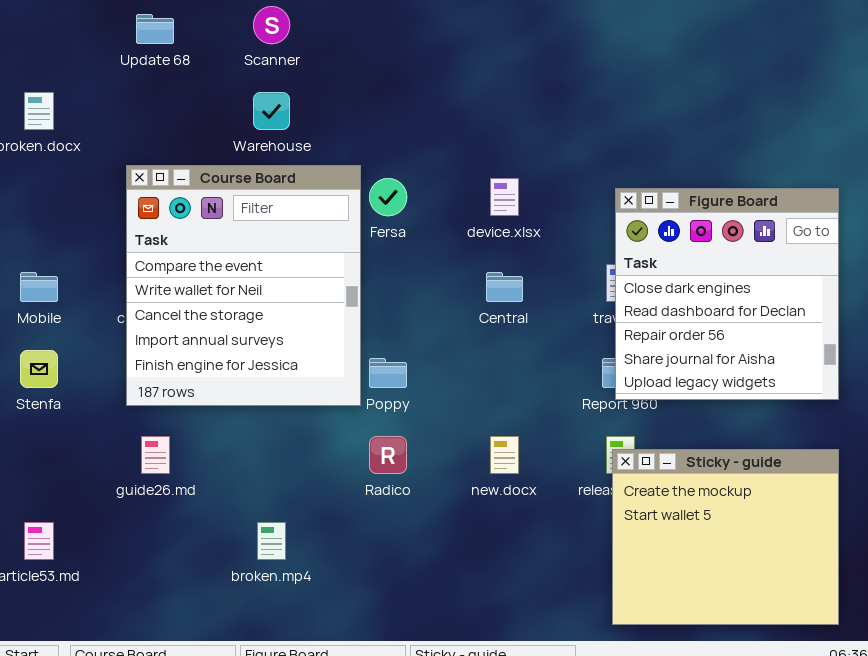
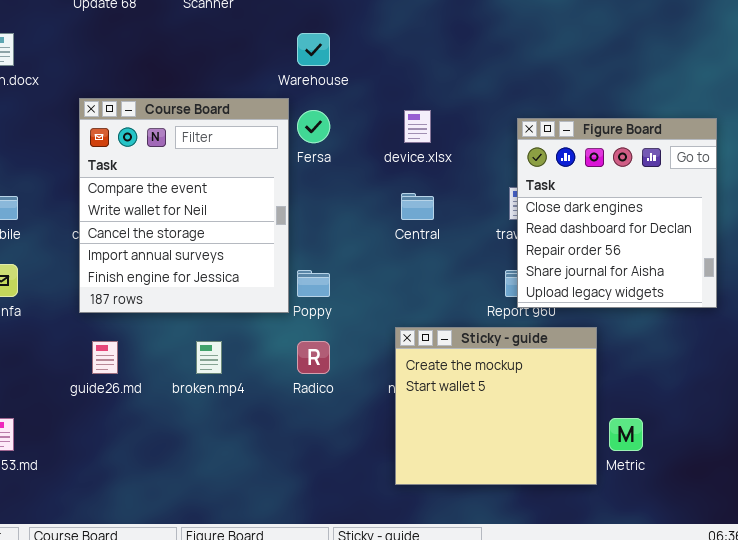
Warehouse: [253,92,290,130] -> [297,33,330,66], moved
Sticky - guide: [612,449,839,625] -> [395,327,597,485], moved
broken.mp4: [257,522,286,560] -> [196,341,222,374], moved

